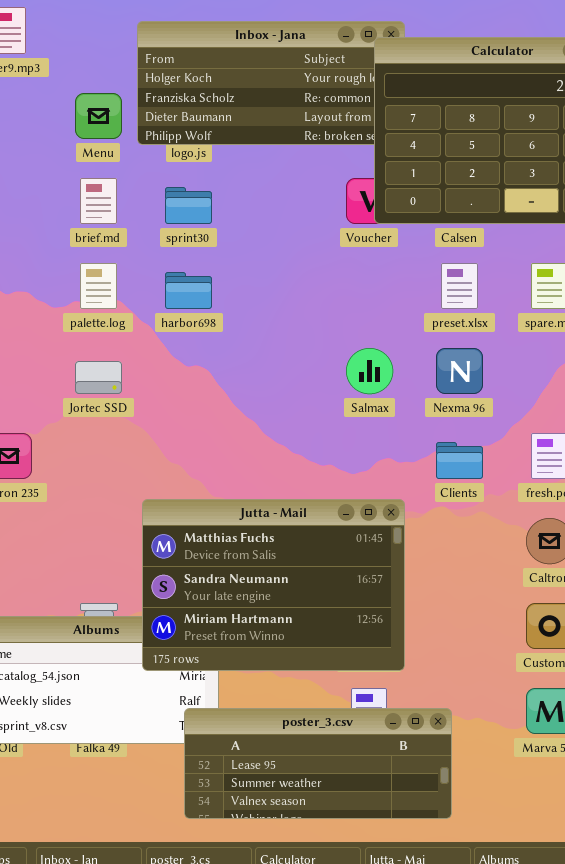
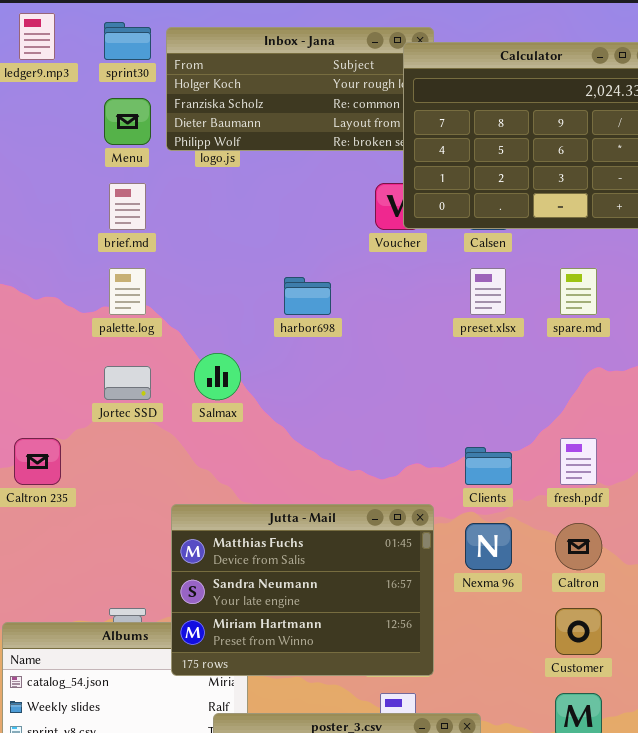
sprint30: [165,187,212,224] -> [104,22,151,60], moved
harbor698: [165,272,212,309] -> [284,277,331,315], moved
Salmax: [346,348,393,394] -> [194,353,241,400], moved
Nexma 96: [436,348,483,394] -> [465,523,512,570], moved

